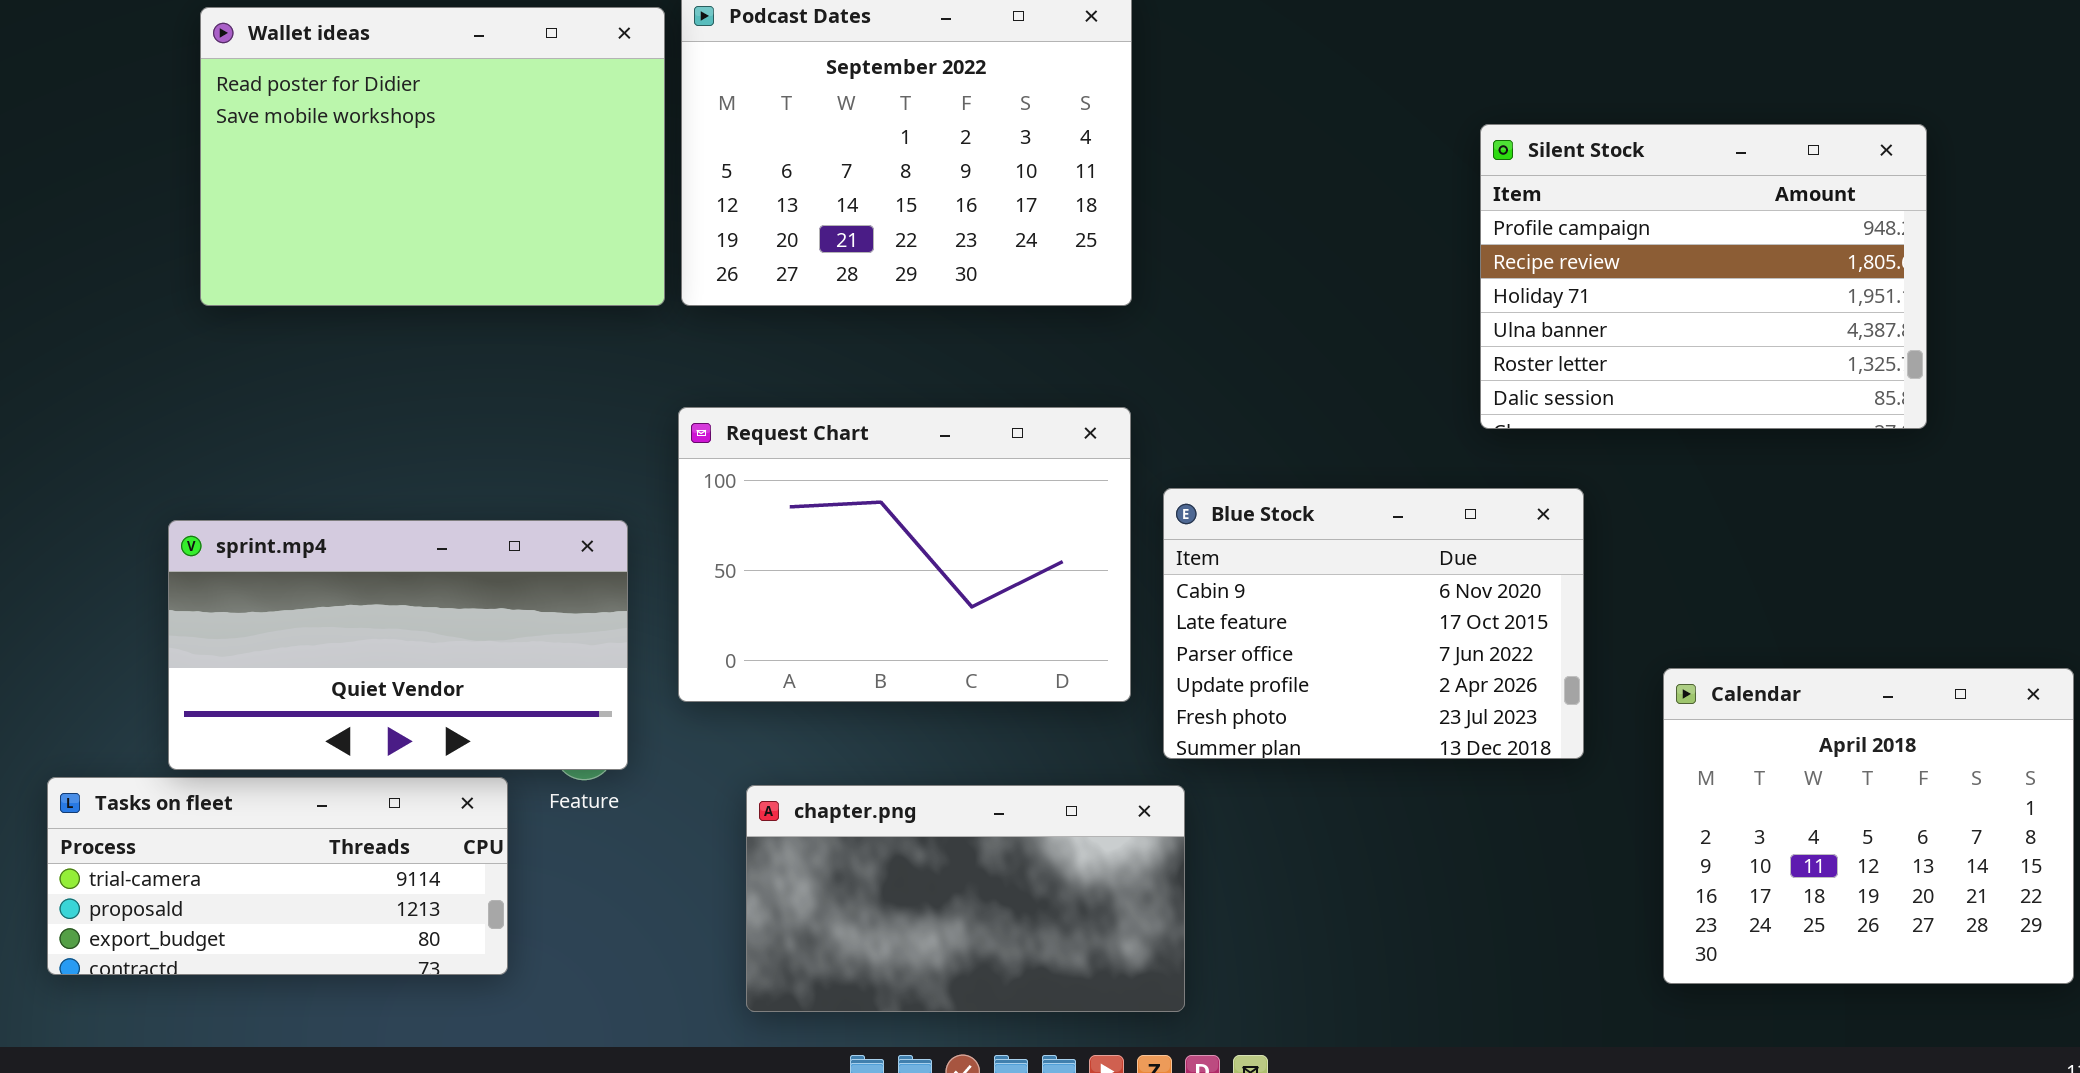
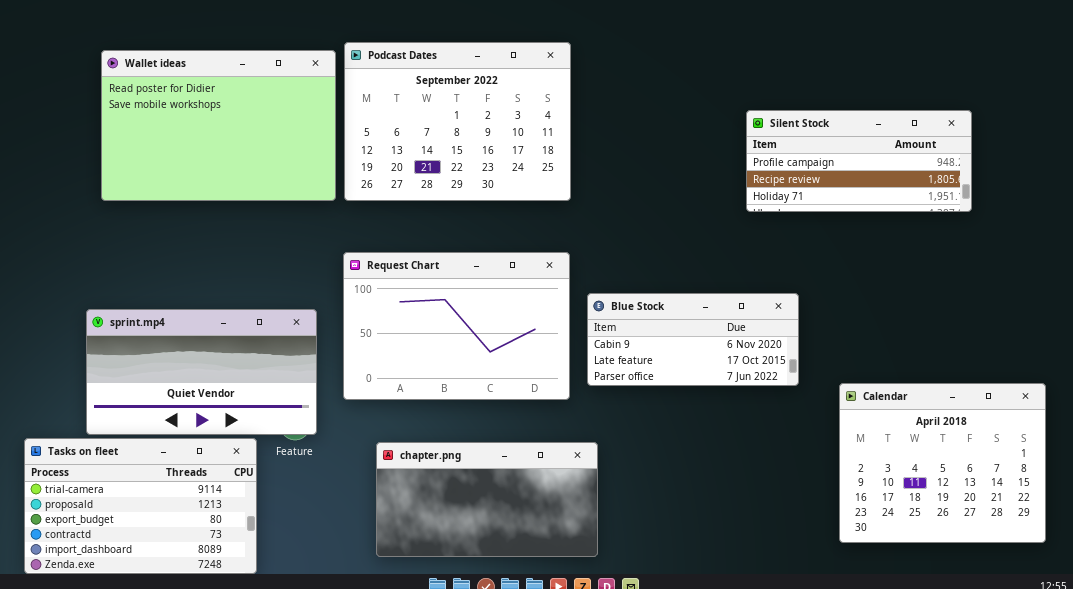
Silent Stock: [1480,124,1927,429] -> [746,110,972,212], resized
Blue Stock: [1163,488,1584,759] -> [587,293,799,386], resized
Tasks on fleet: [47,777,508,975] -> [24,438,257,574], resized

